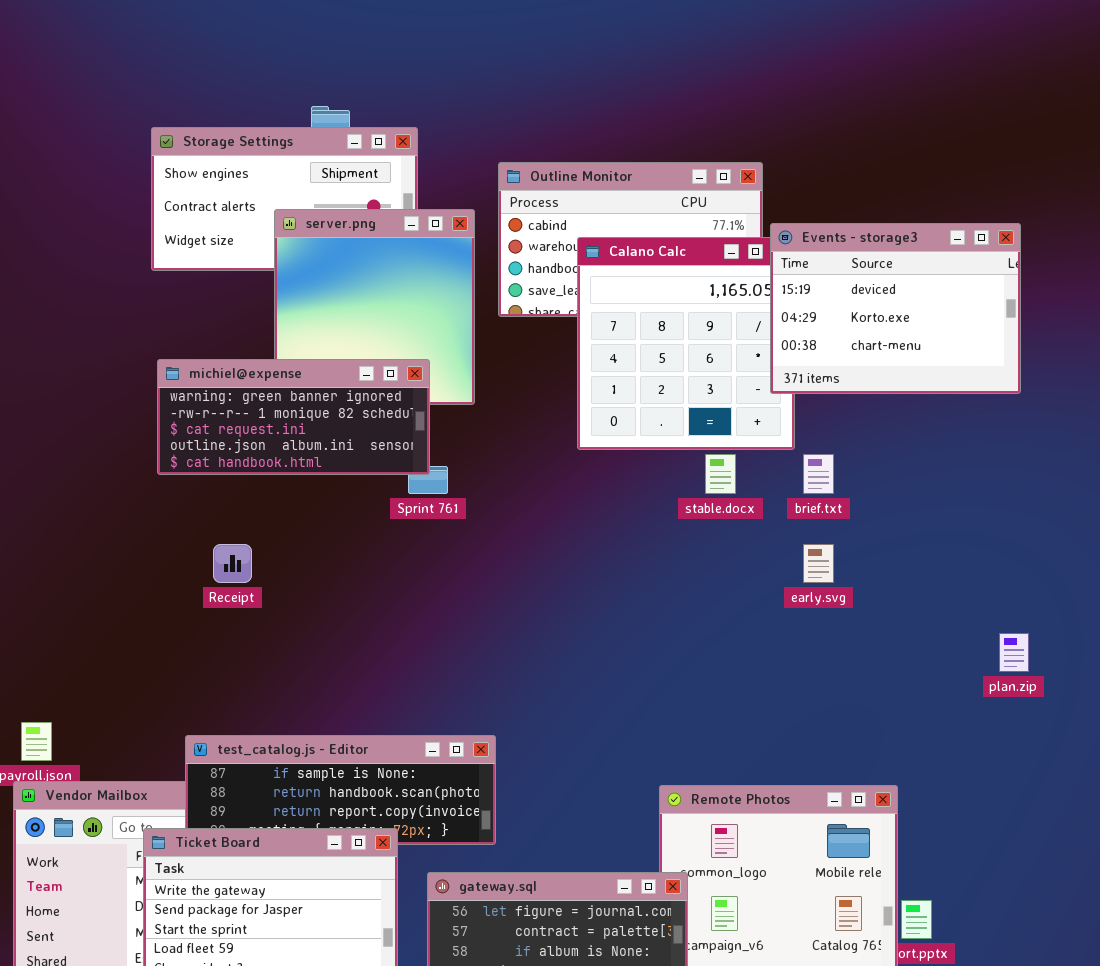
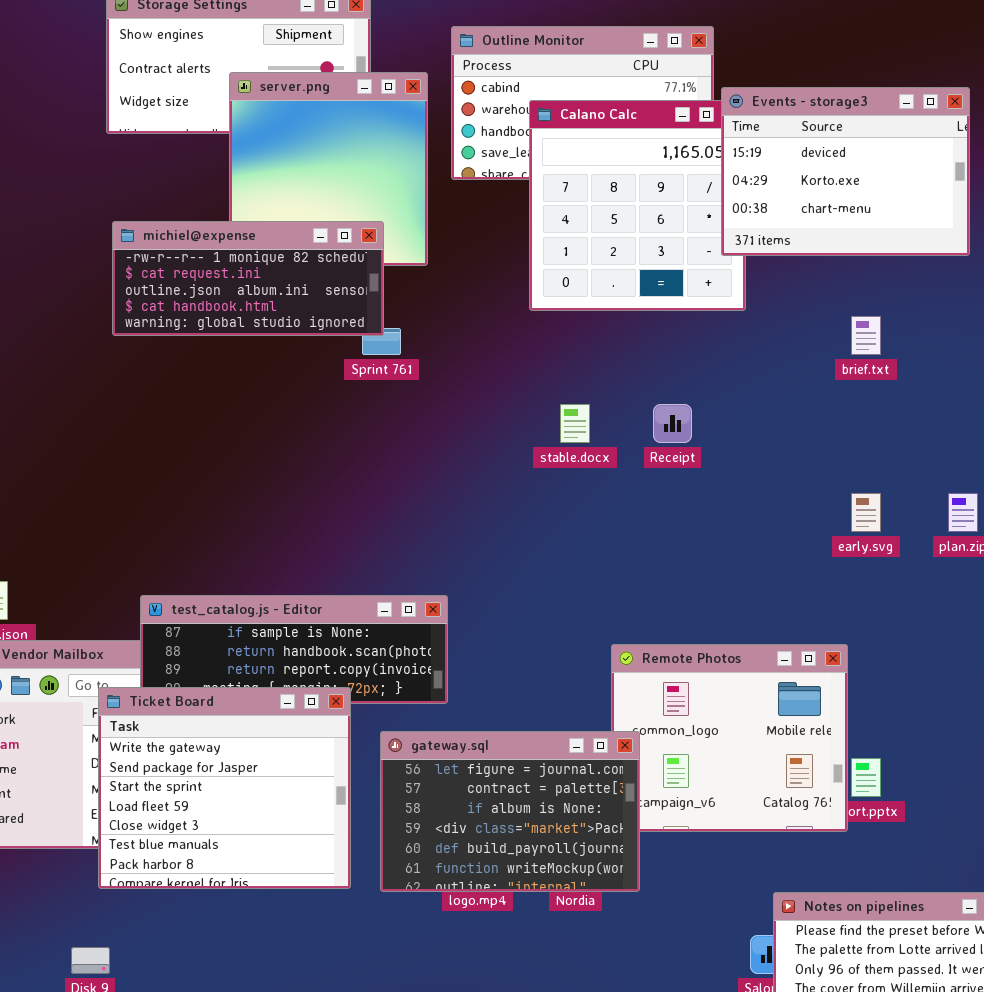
michiel@expense: [157,359,430,475] -> [112,221,384,336], scrolled down 1 row
stable.docx: [705,454,736,494] -> [560,404,590,443], moved
brief.txt: [803,454,834,494] -> [851,316,881,355], moved
Receipt: [213,544,252,583] -> [653,404,692,443], moved
early.svg: [803,544,834,583] -> [851,493,881,532], moved

